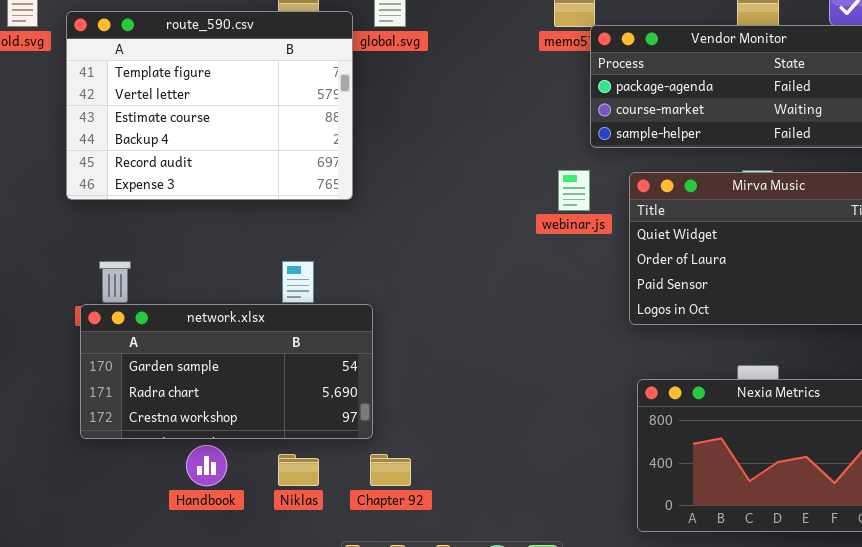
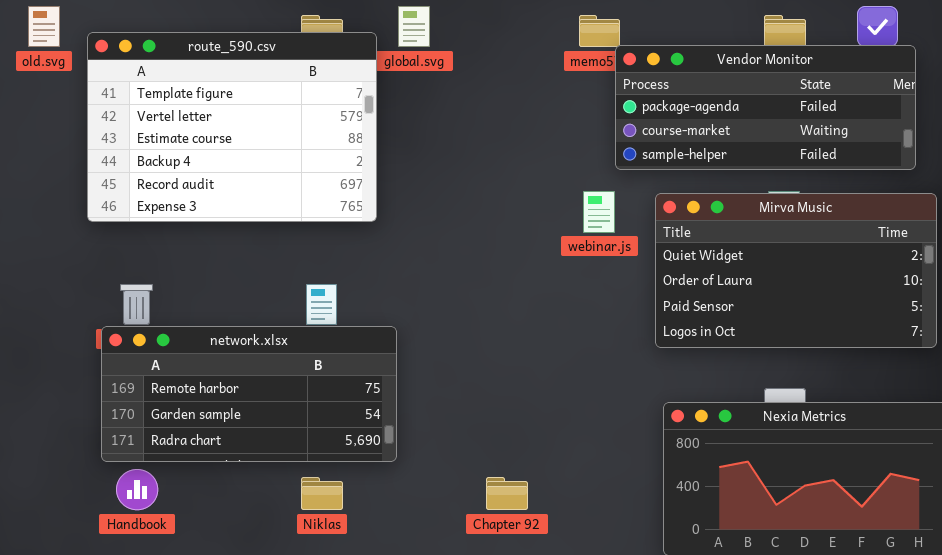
network.xlsx: [80,304,373,439] -> [101,326,397,462], scrolled up 1 row
Handbook: [186,445,227,486] -> [116,469,158,510], moved
Chapter 92: [370,454,411,486] -> [486,477,528,510], moved

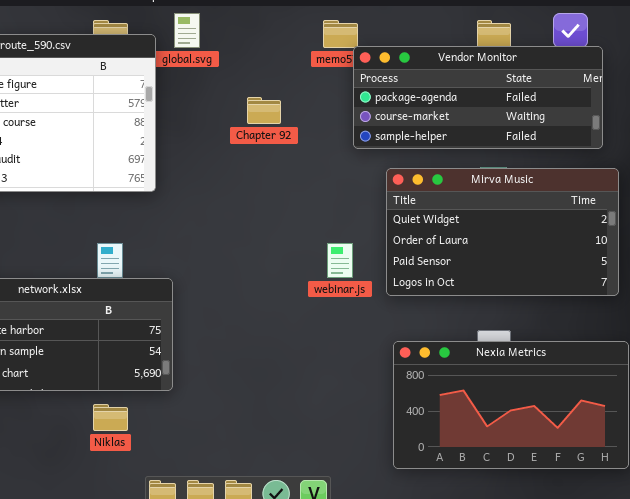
webinar.js: [583,191,615,233] -> [327,243,353,278], moved
Chapter 92: [486,477,528,510] -> [247,97,281,124], moved

